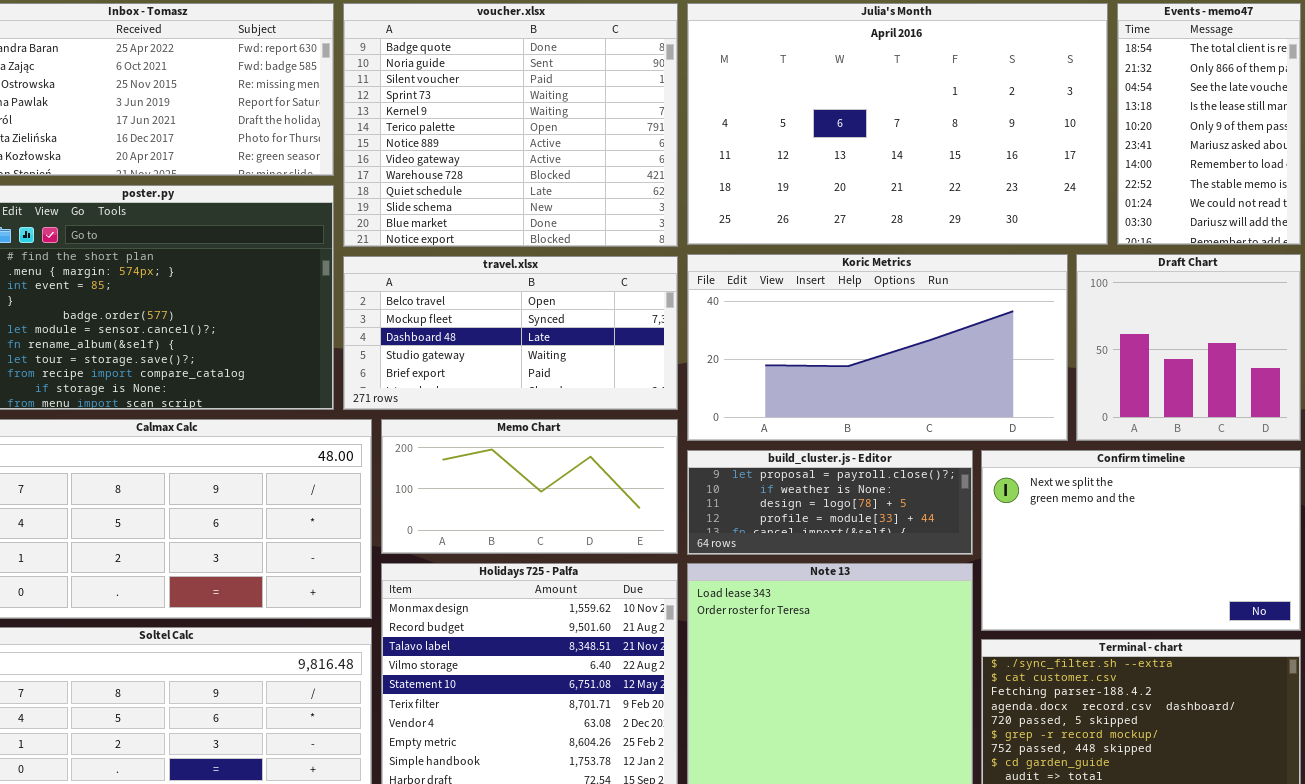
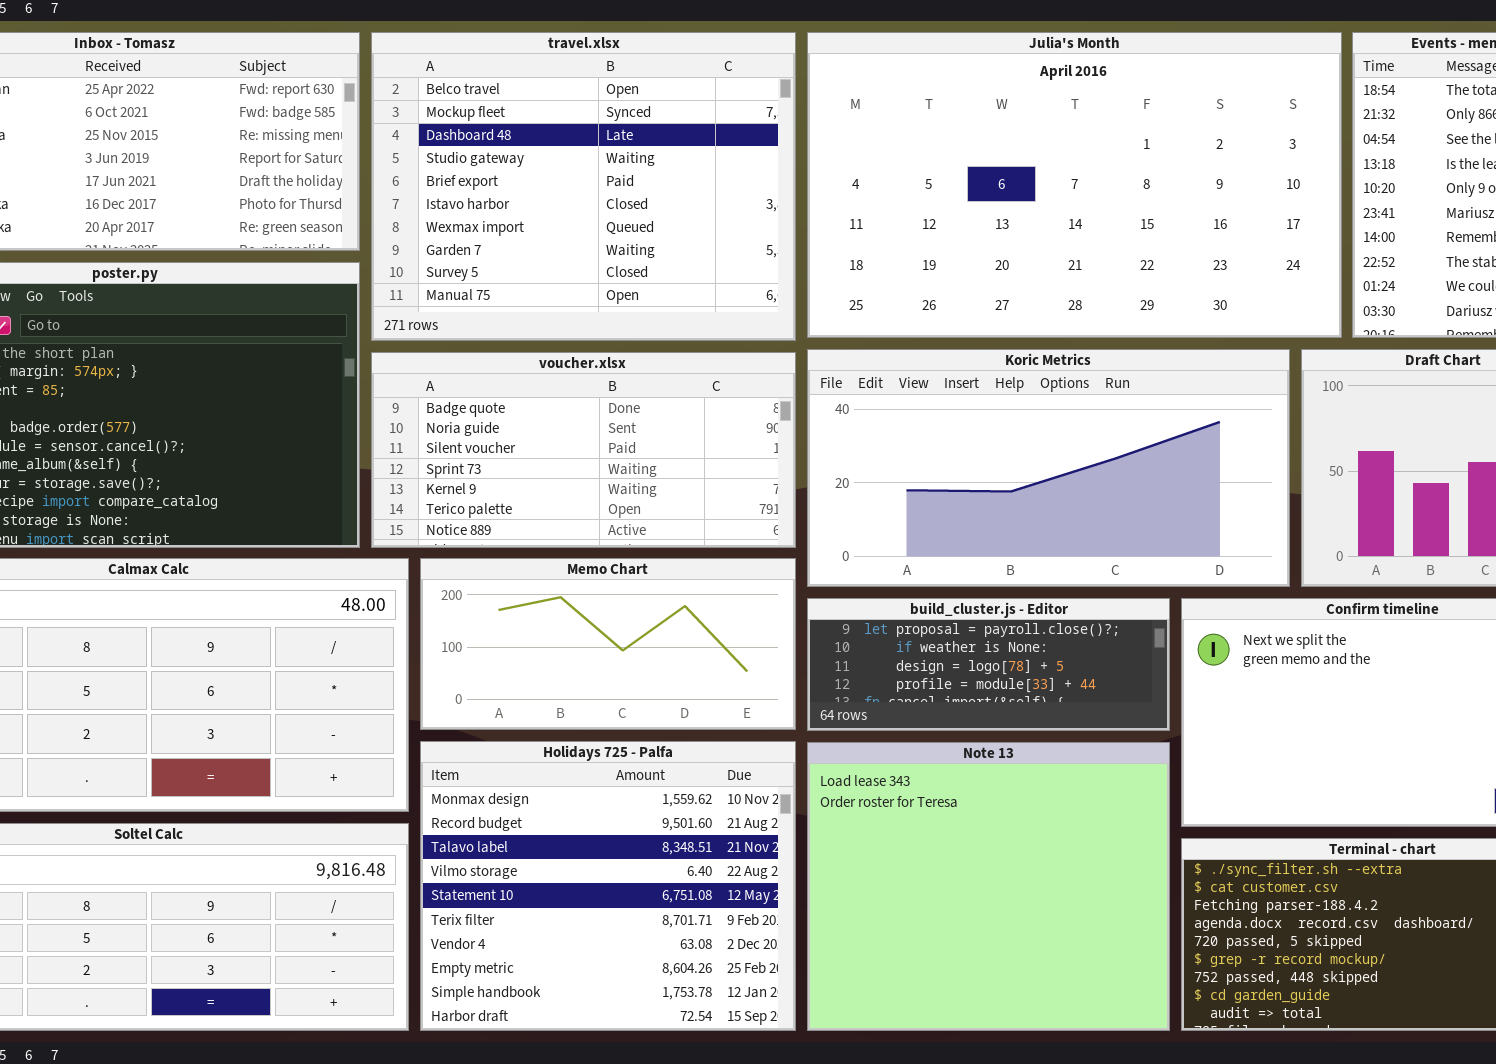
voucher.xlsx: [343,3,678,247] -> [371,352,796,548], moved, resized
travel.xlsx: [343,256,678,410] -> [371,32,796,341], moved, resized

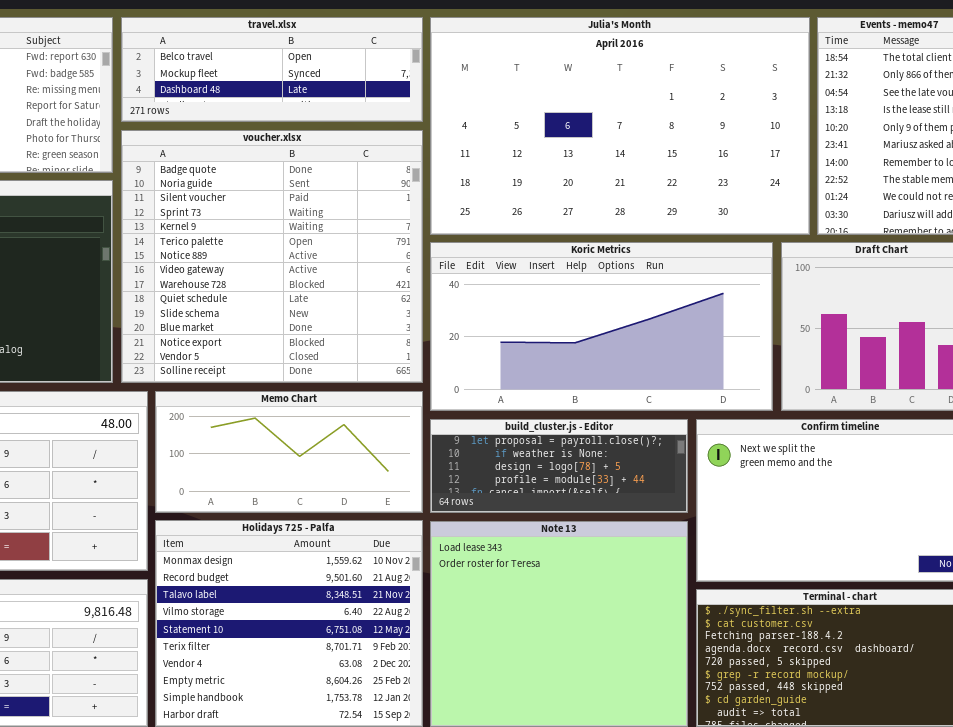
travel.xlsx: [371,32,796,341] -> [121,17,423,122], resized
voucher.xlsx: [371,352,796,548] -> [121,130,423,383], resized

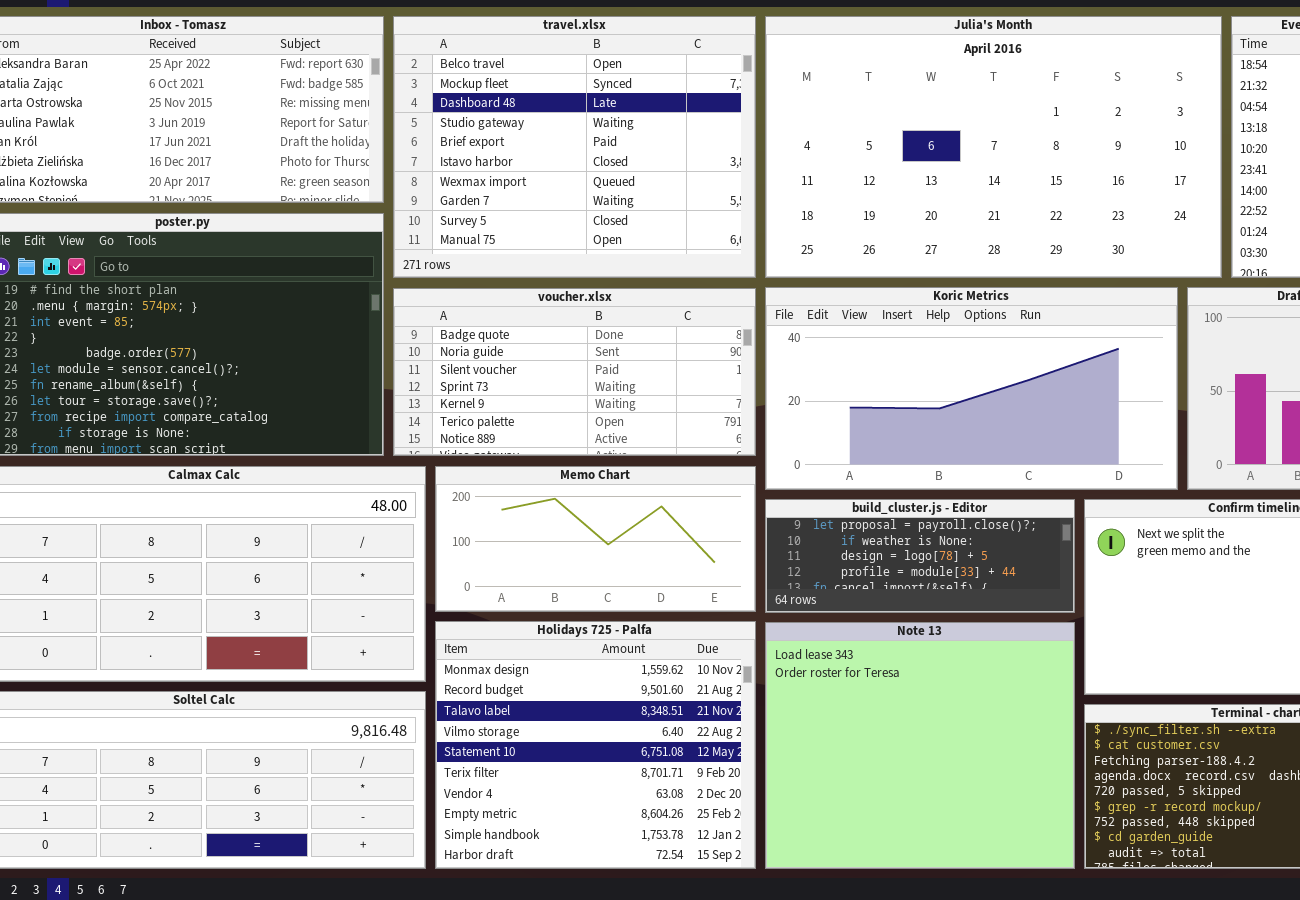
travel.xlsx: [121,17,423,122] -> [393,16,756,278], resized
voucher.xlsx: [121,130,423,383] -> [393,288,756,456], resized

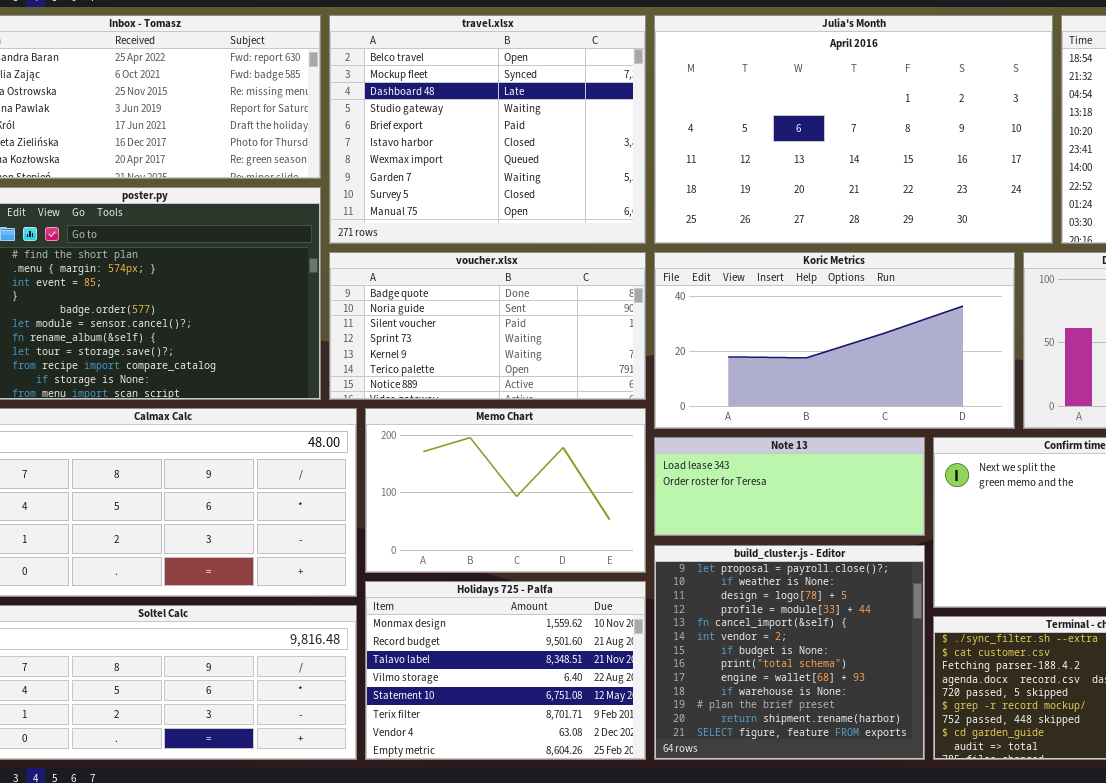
Memo Chart: [435,466,756,612] -> [365,408,646,573], resized
build_cluster.js - Editor: [765,499,1075,613] -> [654,545,925,760], moved, resized
Holidays 725 - Palfa: [435,621,756,869] -> [365,581,646,760], resized
Note 13: [765,622,1075,869] -> [654,437,925,536], moved, resized

